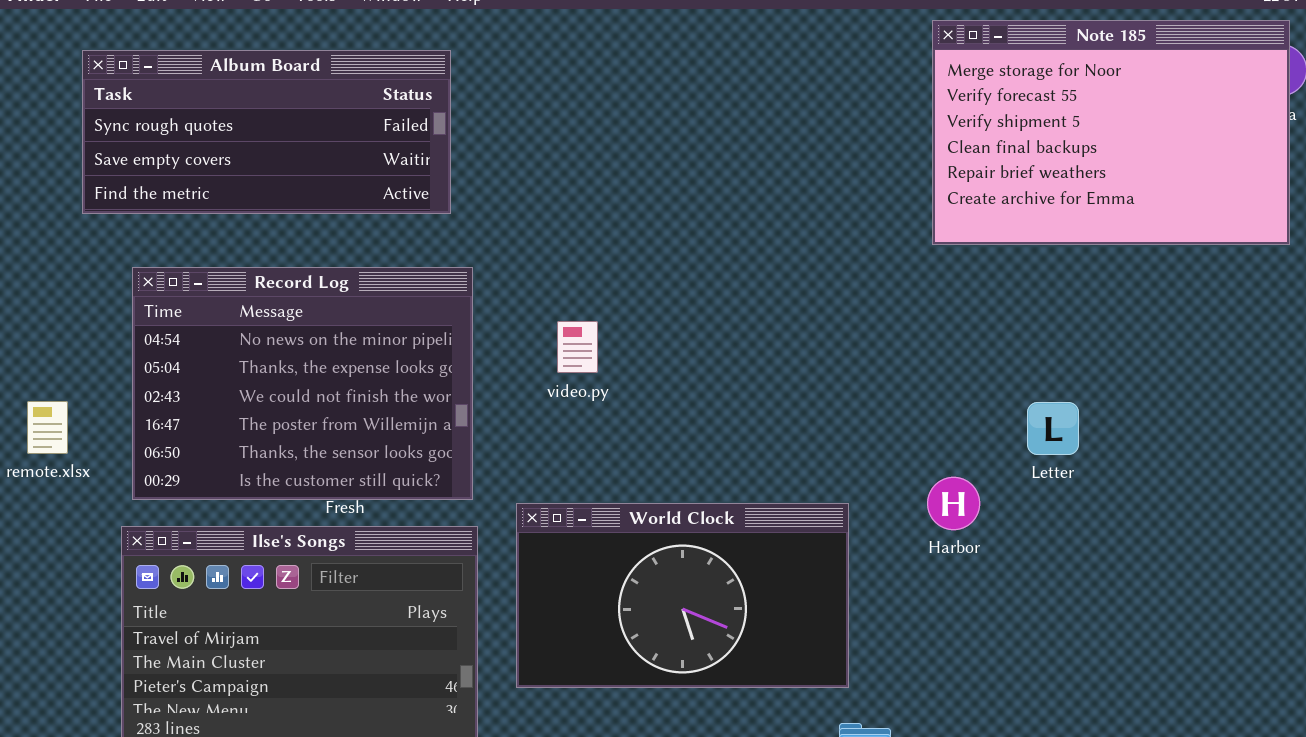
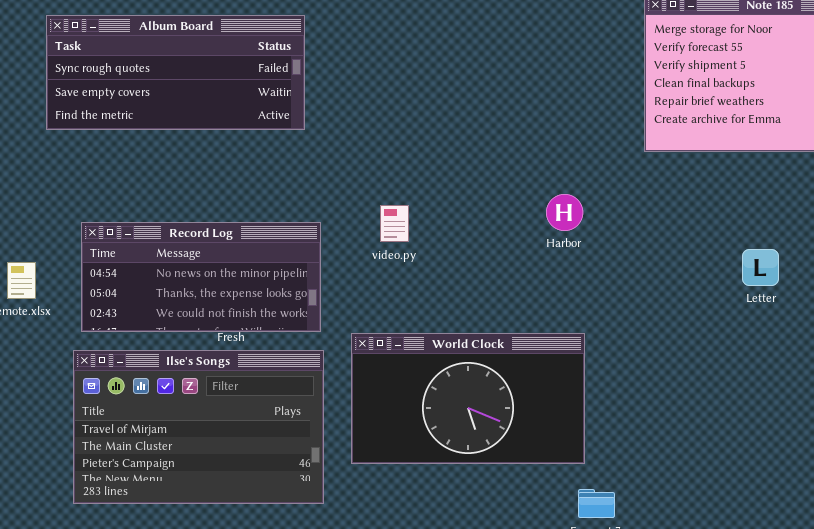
Record Log: [132,267,473,500] -> [81,222,321,332], resized
Letter: [1027,402,1079,455] -> [742,249,779,286], moved
Harbor: [927,477,980,530] -> [546,194,583,231], moved

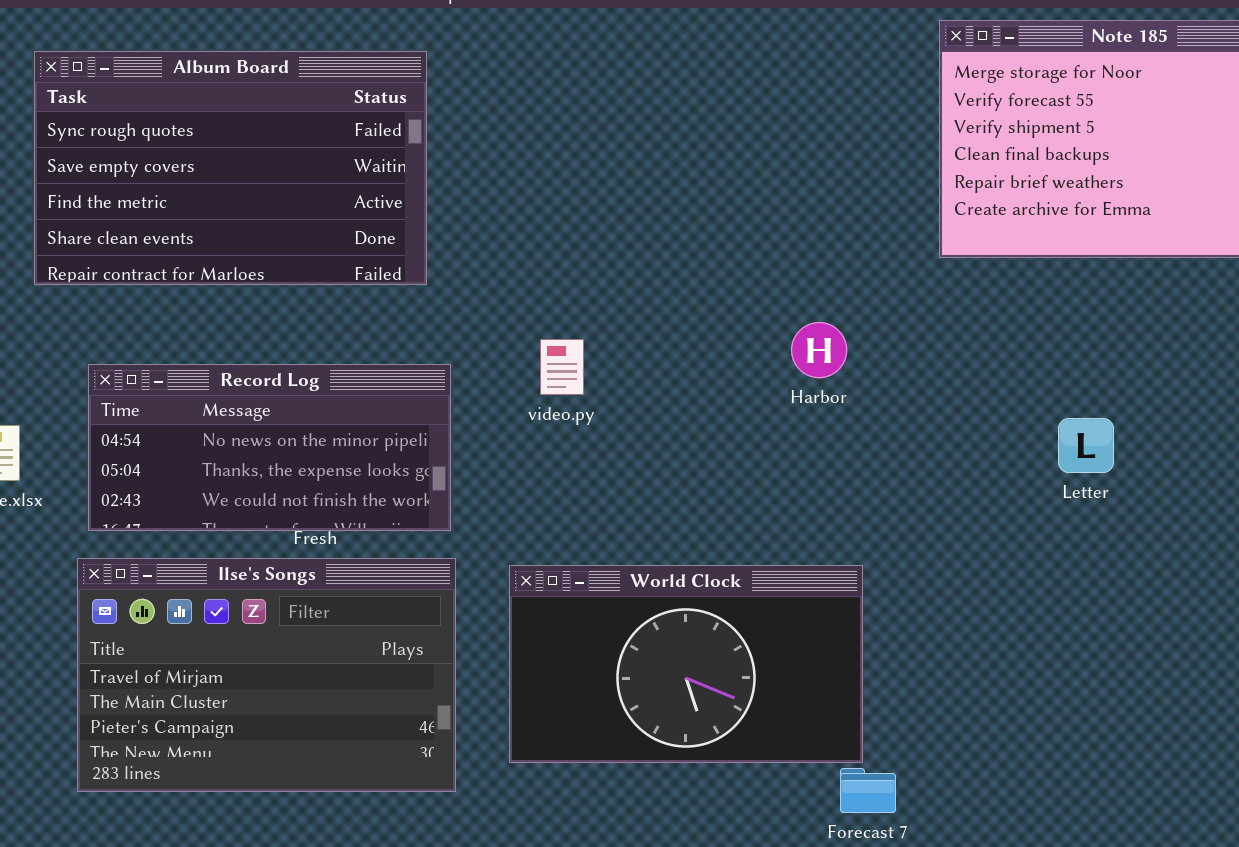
Album Board: [46,15,305,130] -> [34,51,427,285], resized
Letter: [742,249,779,286] -> [1058,418,1114,473], moved
World Clock: [351,333,585,464] -> [509,565,863,763], moved

